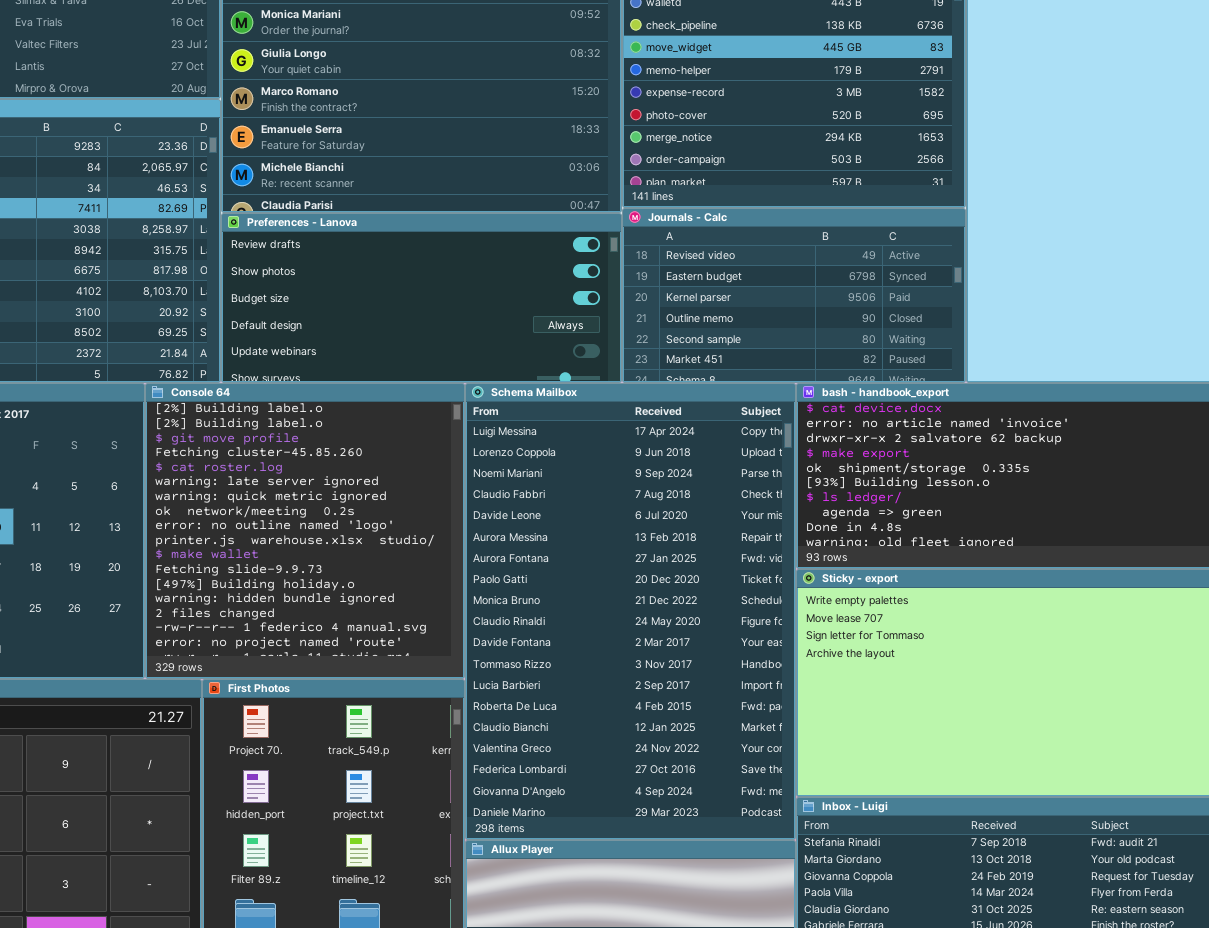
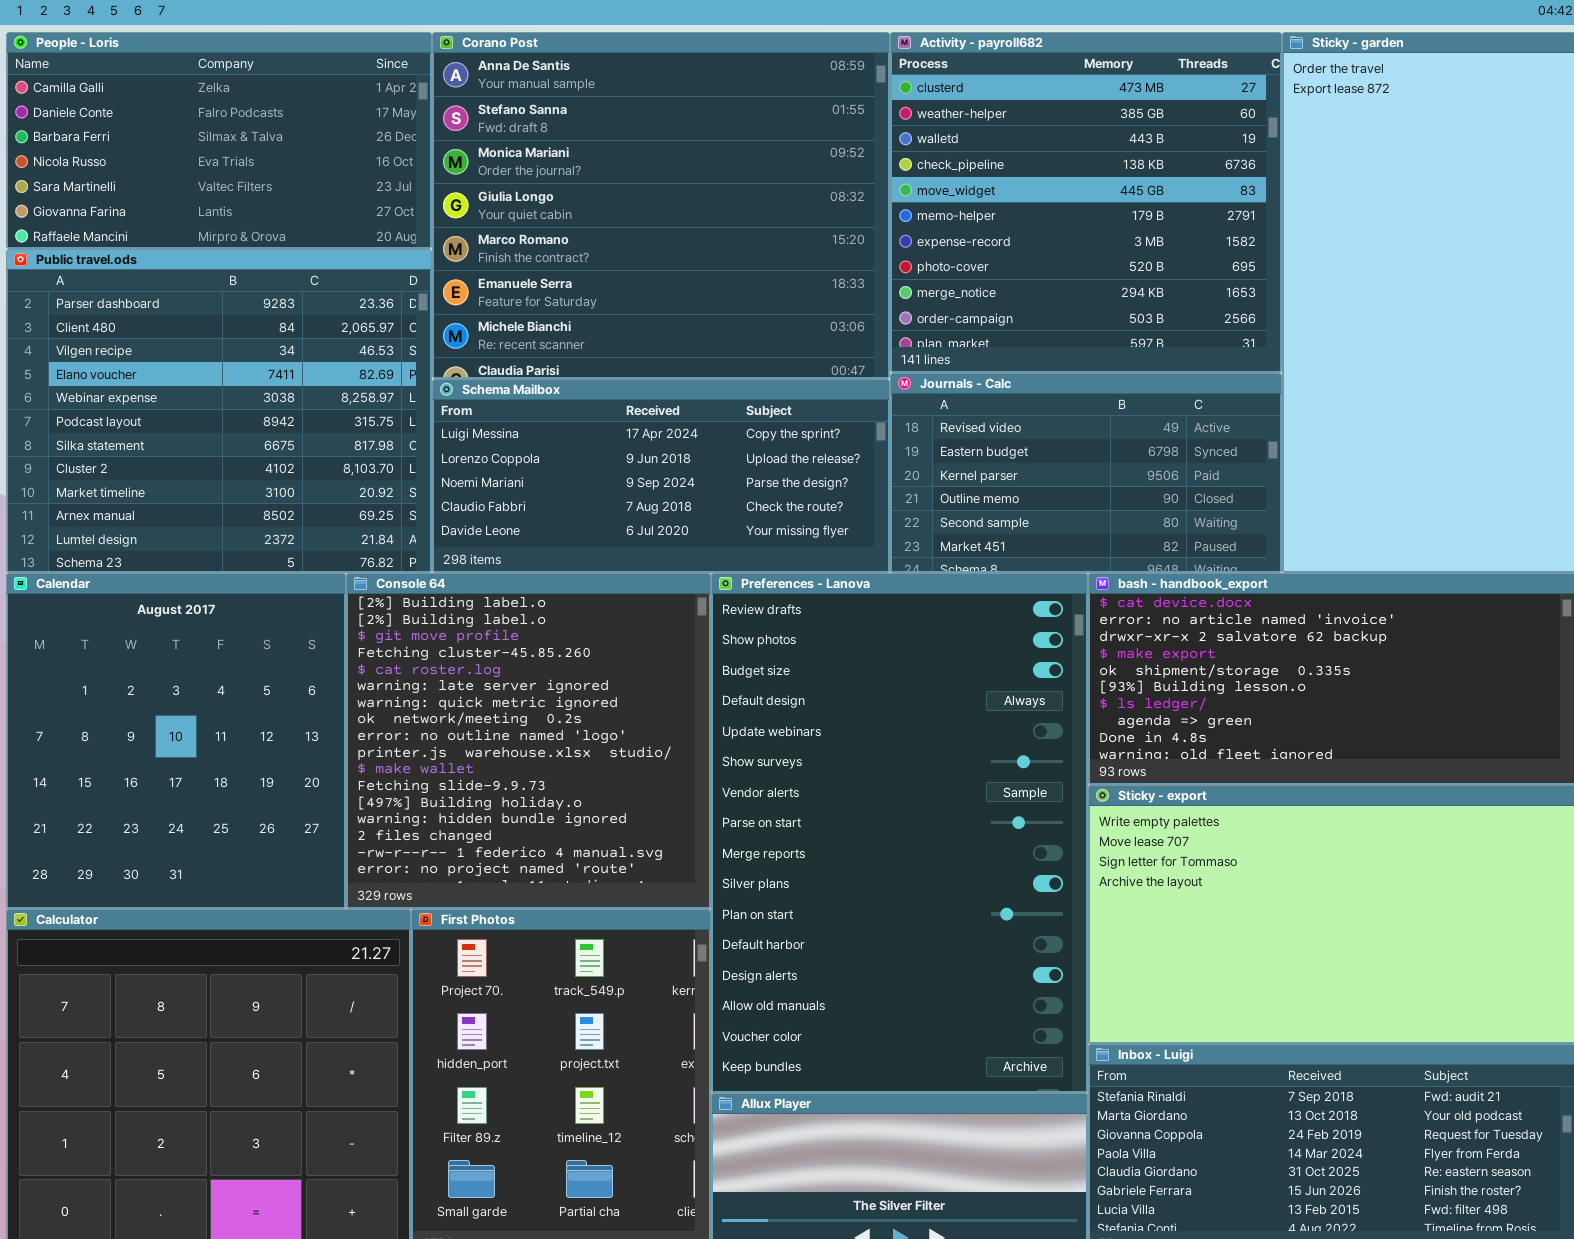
Preferences - Lanova: [221,213,622,383] -> [711,573,1088,1093], moved, resized
Schema Mailbox: [465,383,796,840] -> [432,379,890,573], moved, resized

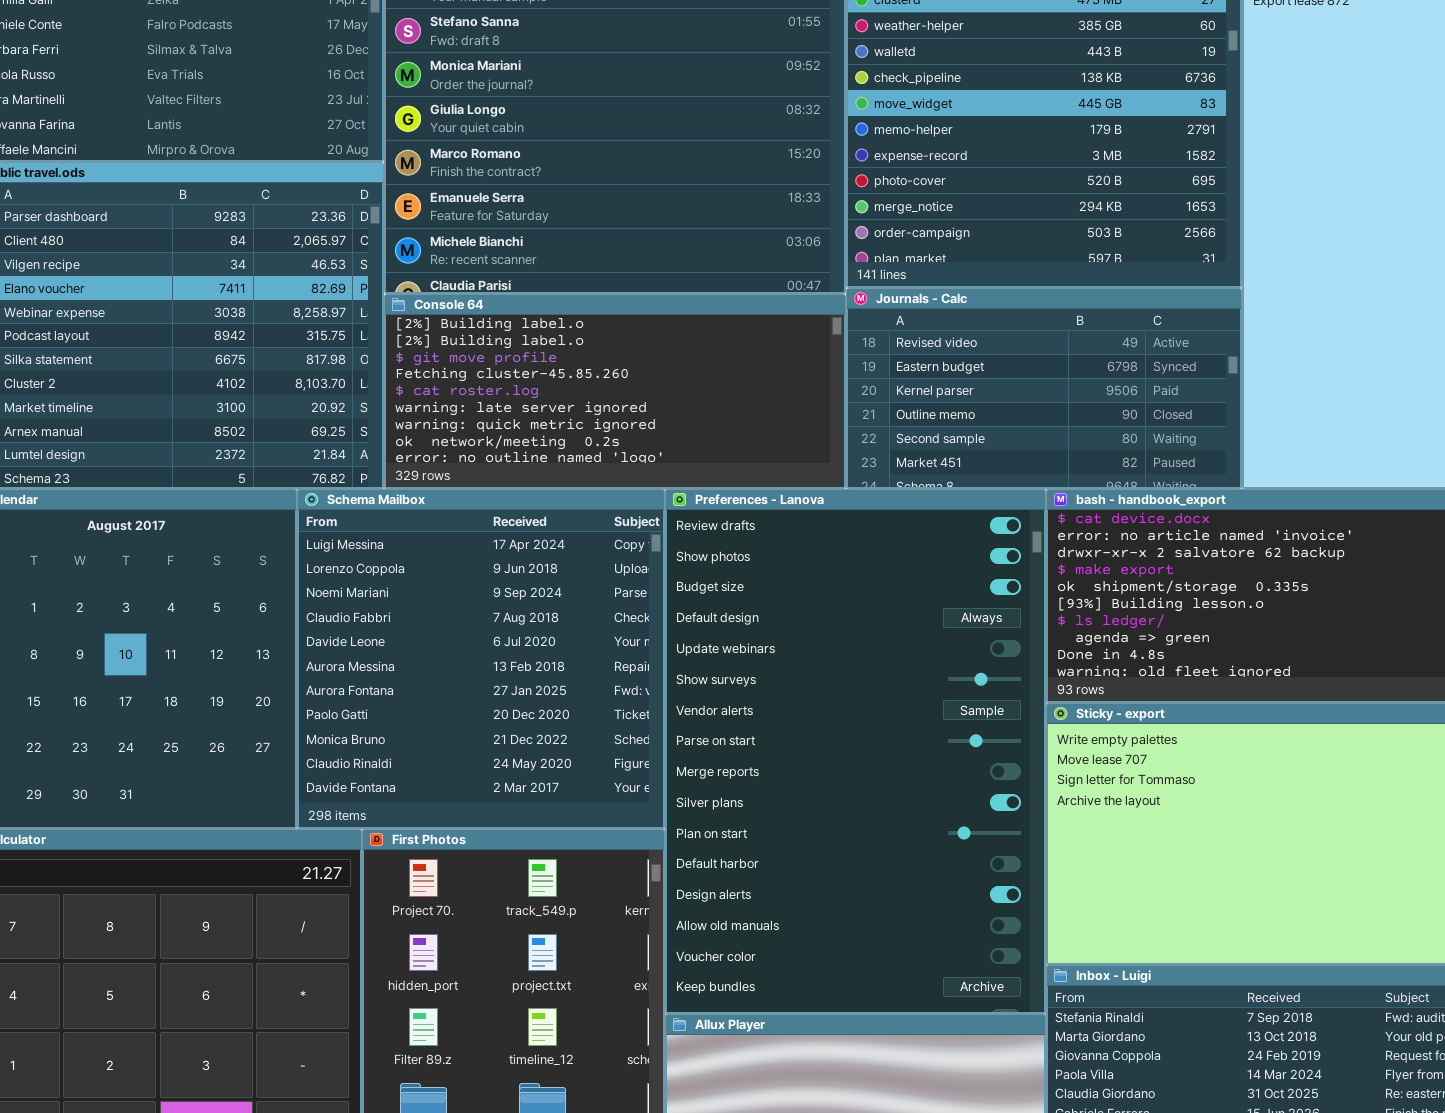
Schema Mailbox: [432,379,890,573] -> [297,489,665,829], moved, resized
Console 64: [346,573,711,909] -> [384,294,846,489], moved, resized

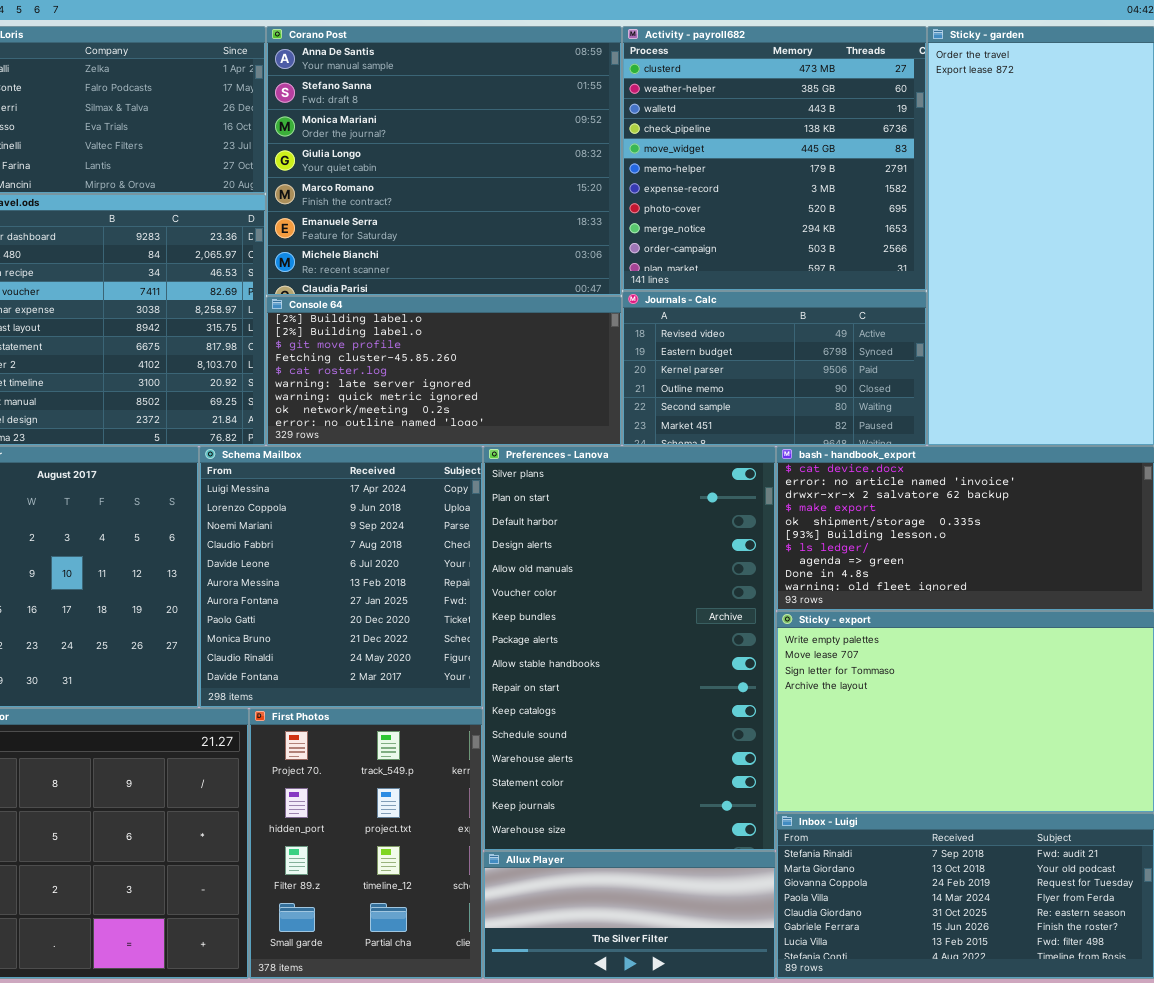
Preferences - Lanova: [665,489,1046,1014] -> [483,446,776,851], scrolled down 9 rows

